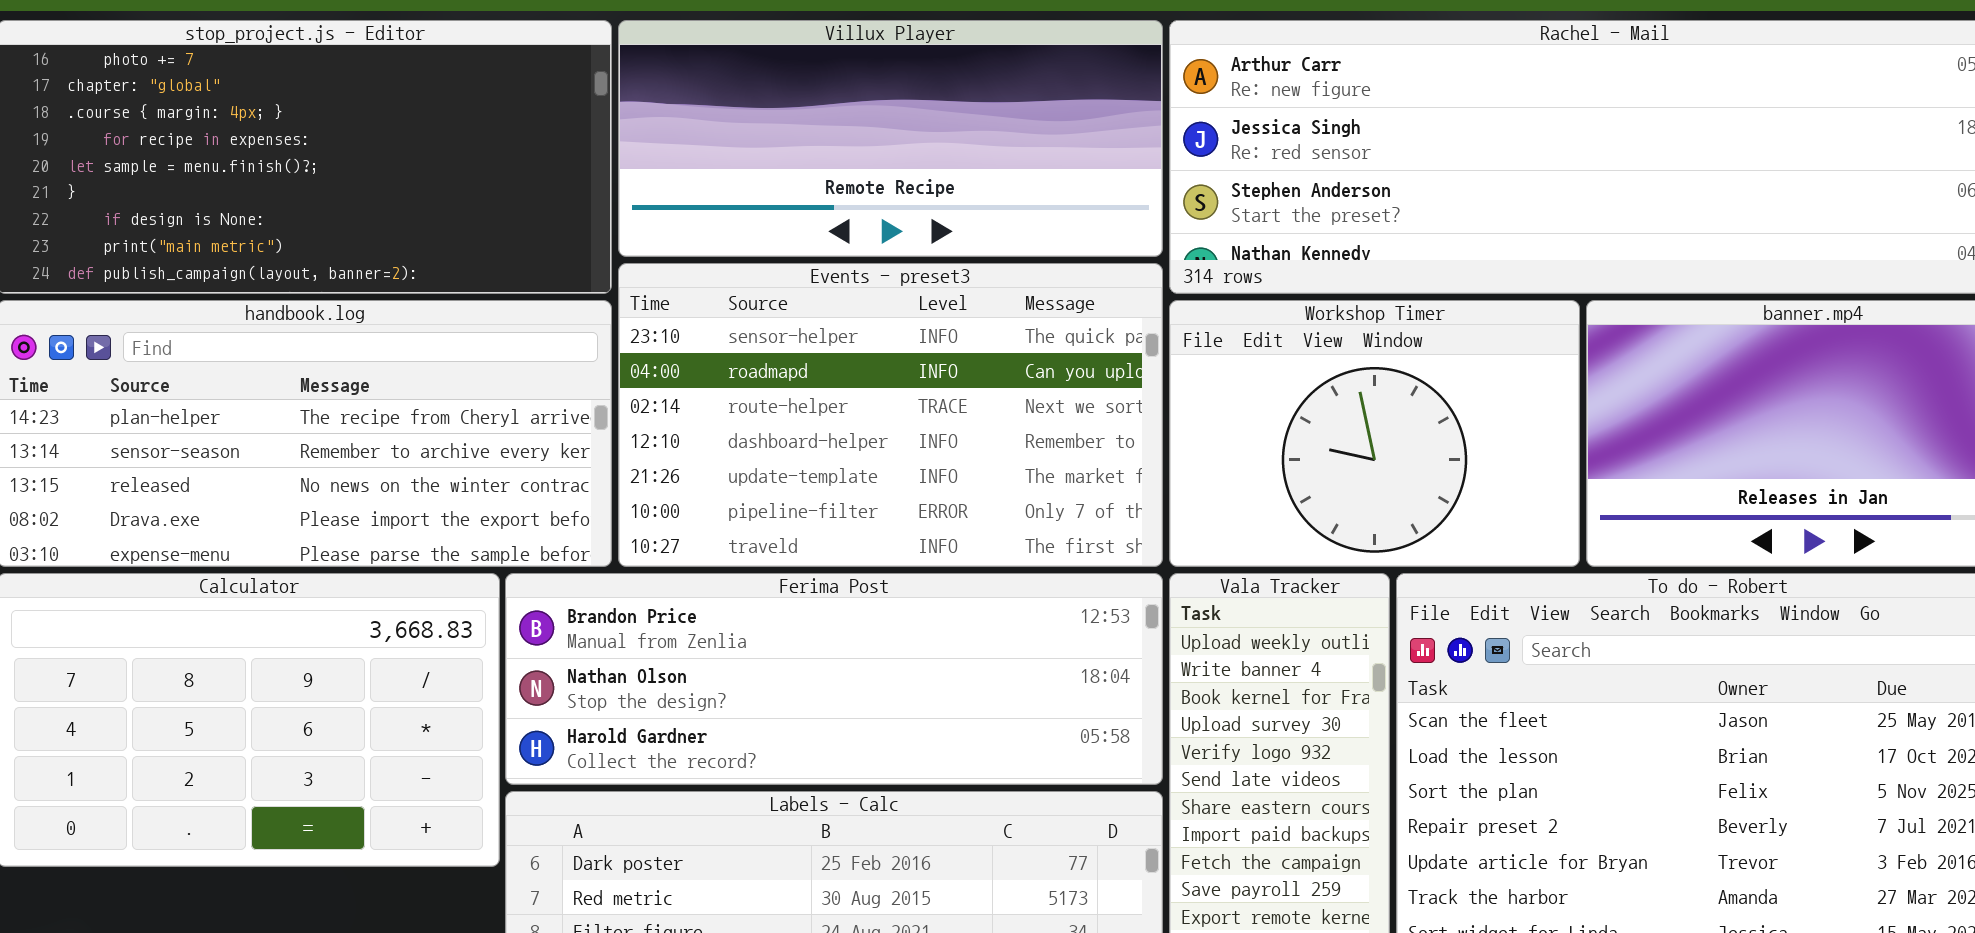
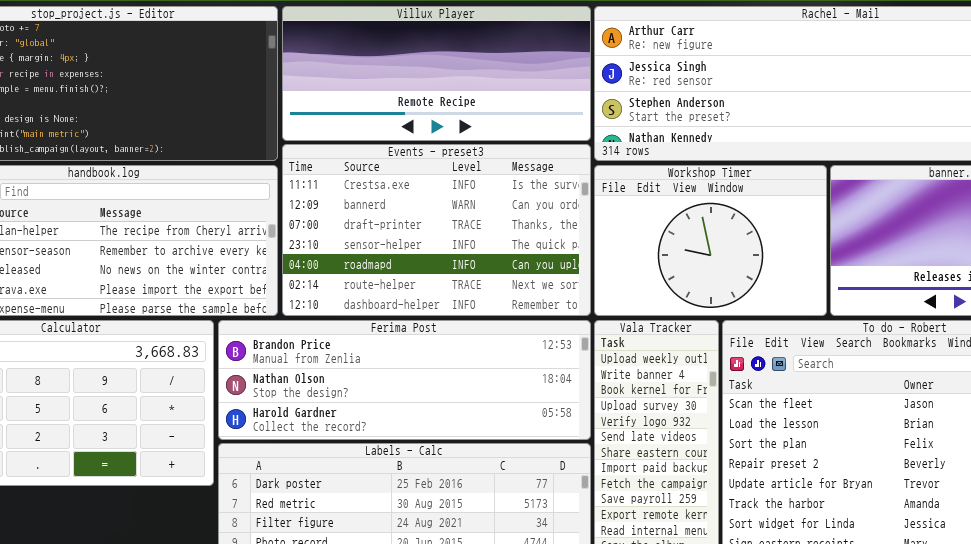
Events - preset3: [618,263,1163,567] -> [282,144,591,316], scrolled up 3 rows

